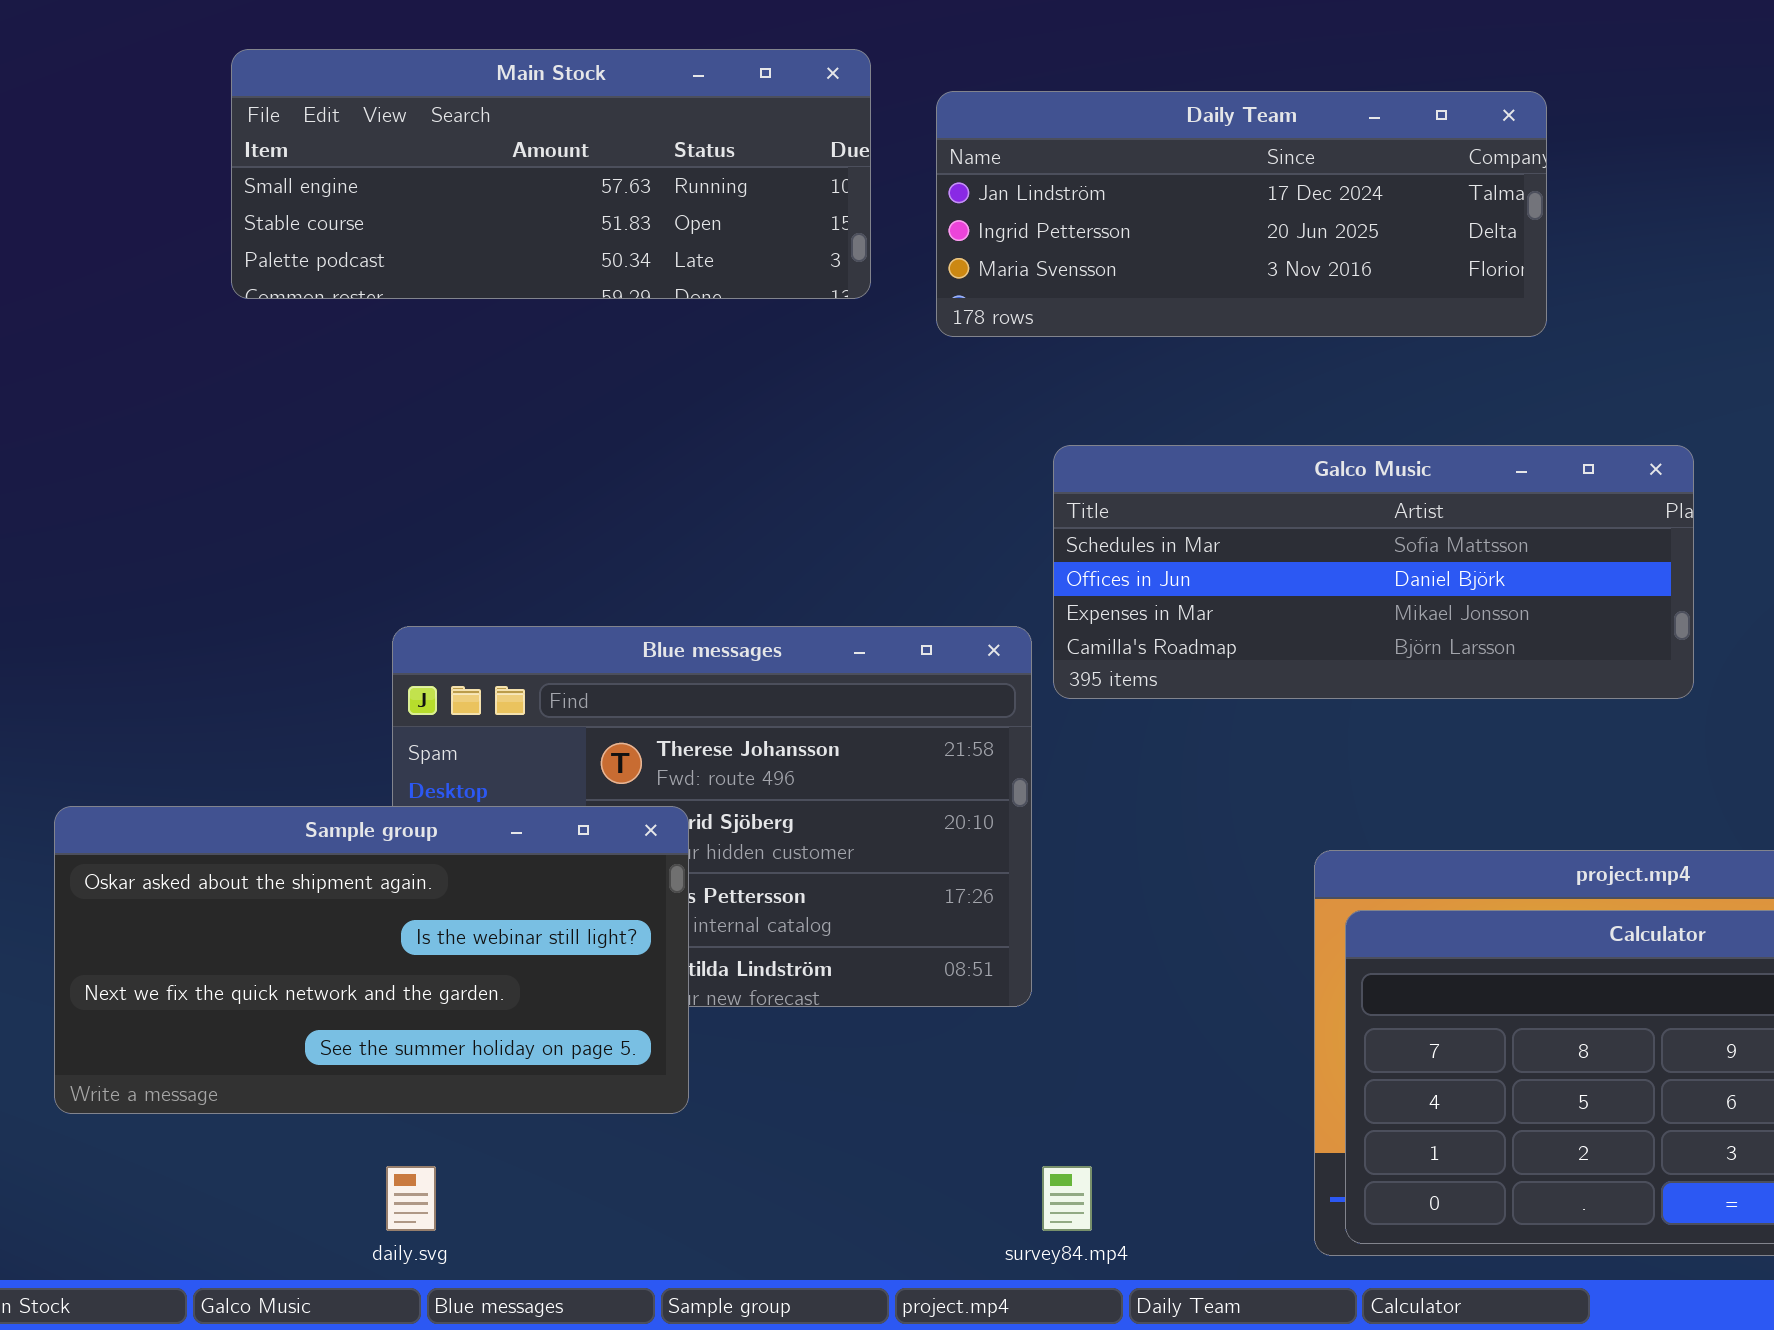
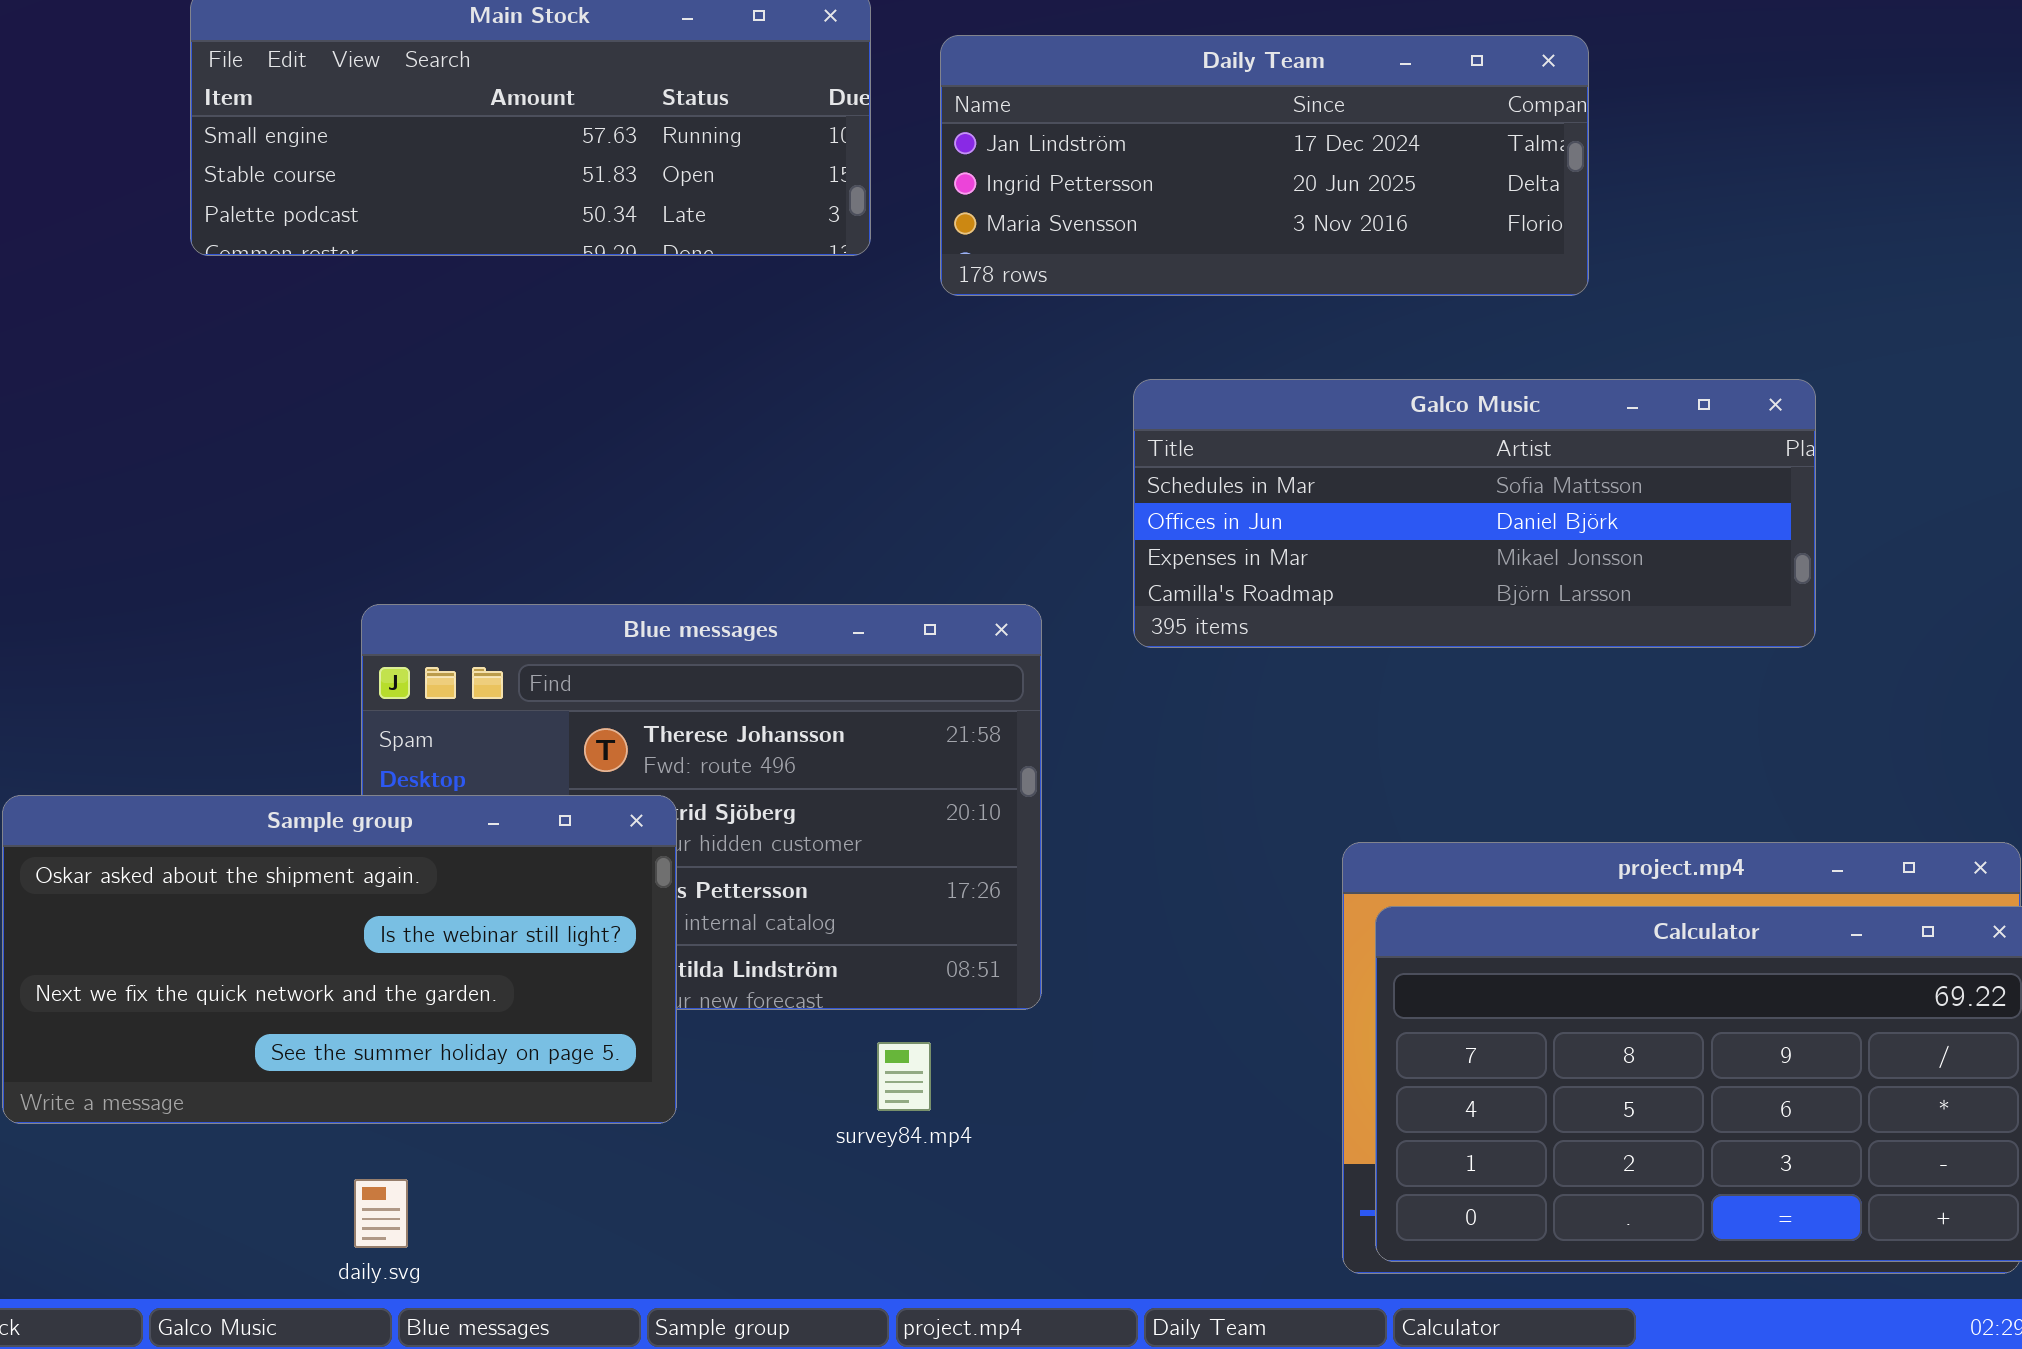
Galco Music: [1053,445,1694,699] -> [1133,379,1816,648], moved
survey84.mp4: [1042,1166,1092,1231] -> [877,1042,931,1111], moved

